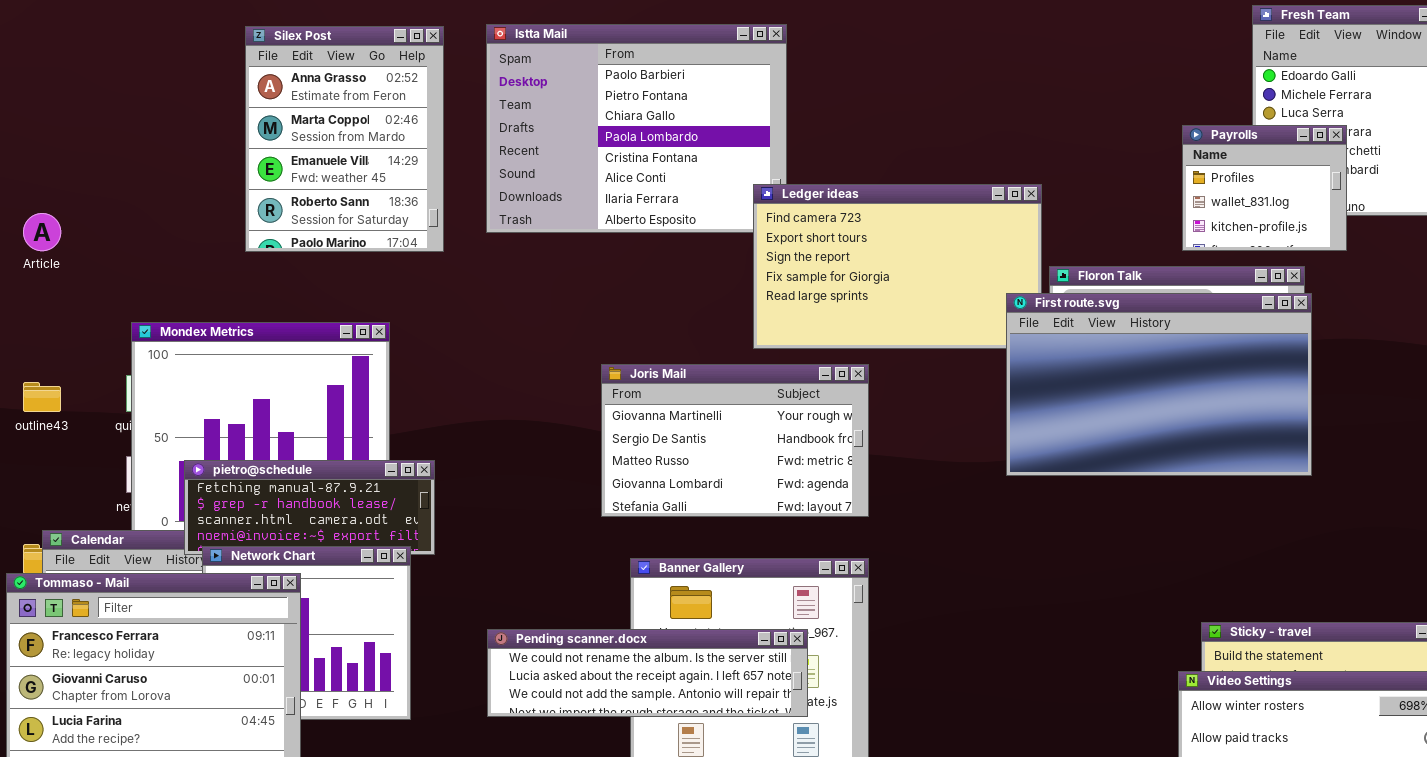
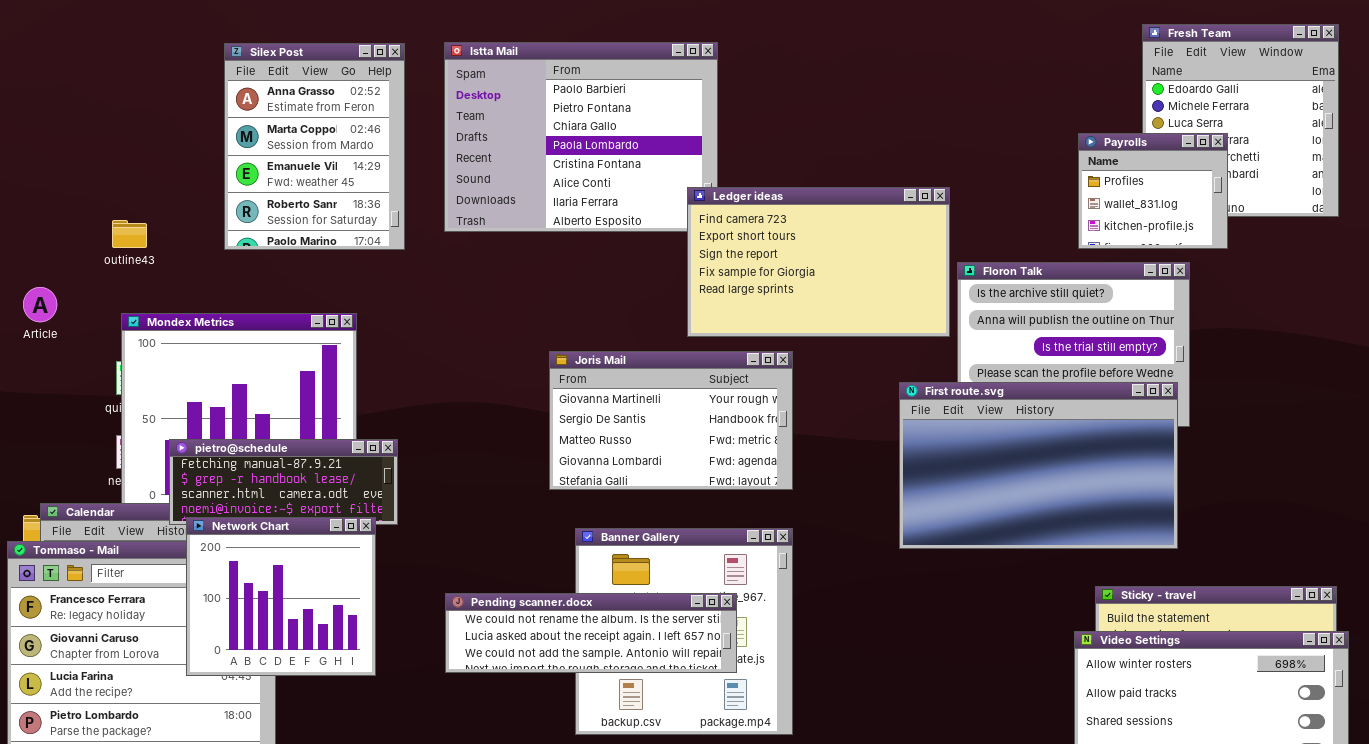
Article: [23,213,61,251] -> [23,287,57,322], moved
First route.svg: [1006,293,1312,476] -> [899,382,1178,549], moved
outline43: [23,382,61,412] -> [112,220,147,248], moved
Network Chart: [202,546,411,720] -> [186,517,376,676], raised

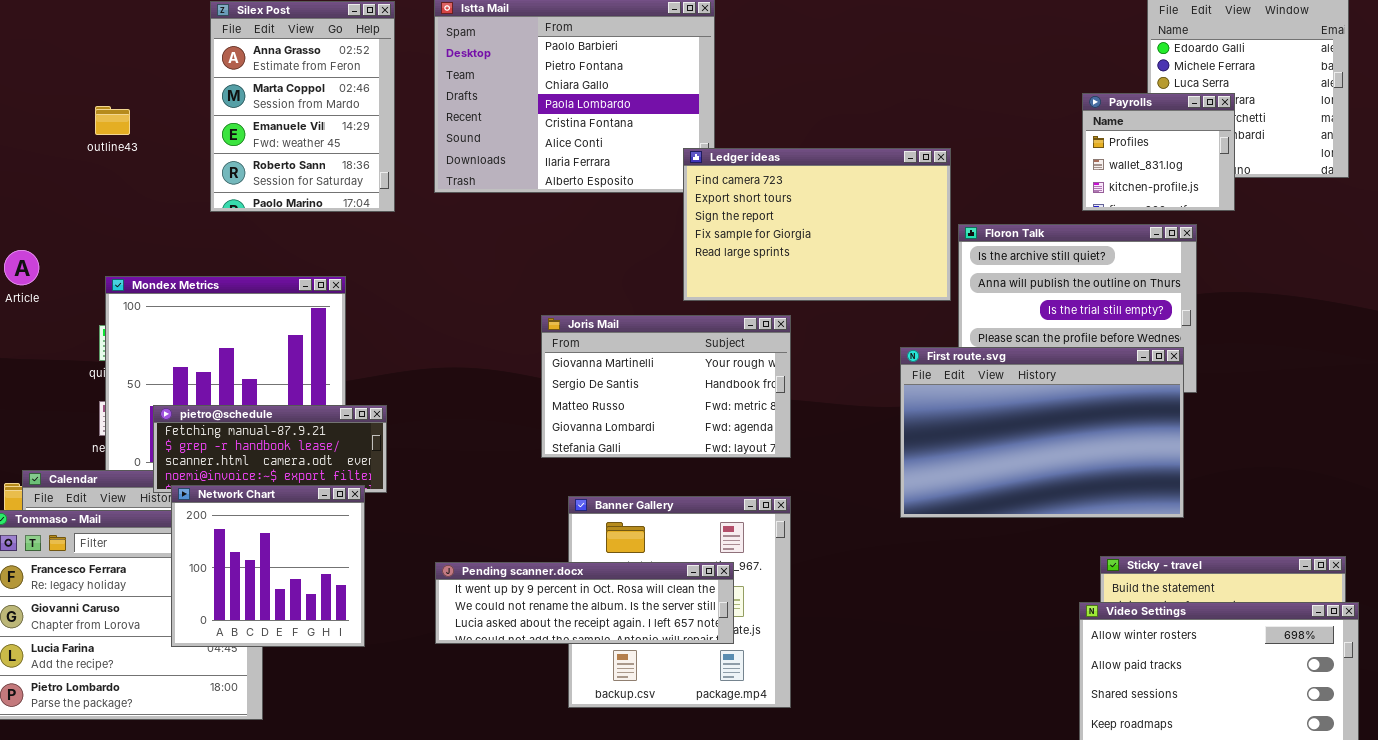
outline43: [112,220,147,248] -> [95,106,130,135], moved
Pending scanner.docx: [445,593,737,673] -> [435,562,734,644], scrolled up 1 row

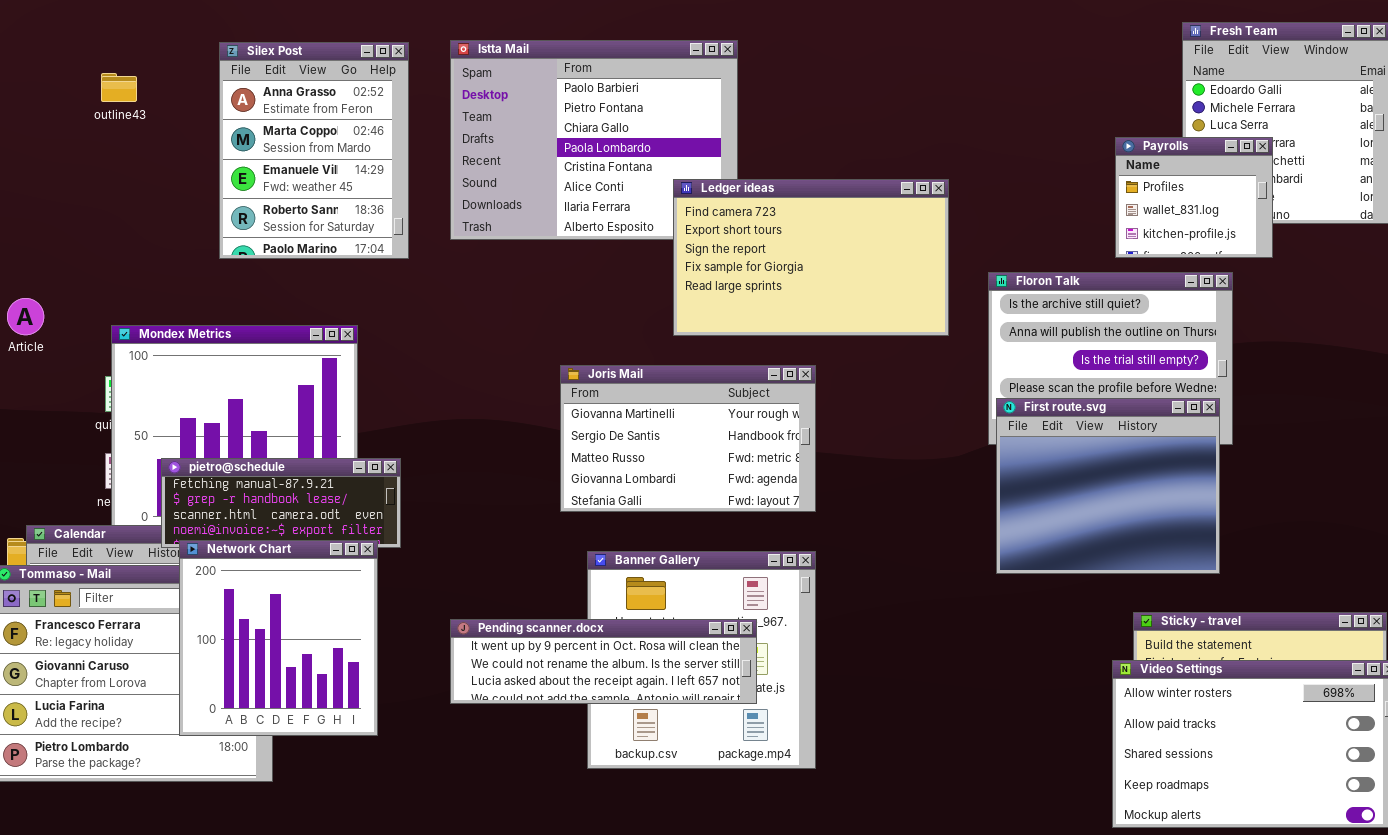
outline43: [95,106,130,135] -> [101,73,137,102], moved
Ledger ideas: [683,148,951,301] -> [673,179,949,336], moved
First route.svg: [900,347,1184,518] -> [996,398,1220,574], resized
Network Chart: [171,485,365,647] -> [179,540,378,736], resized

